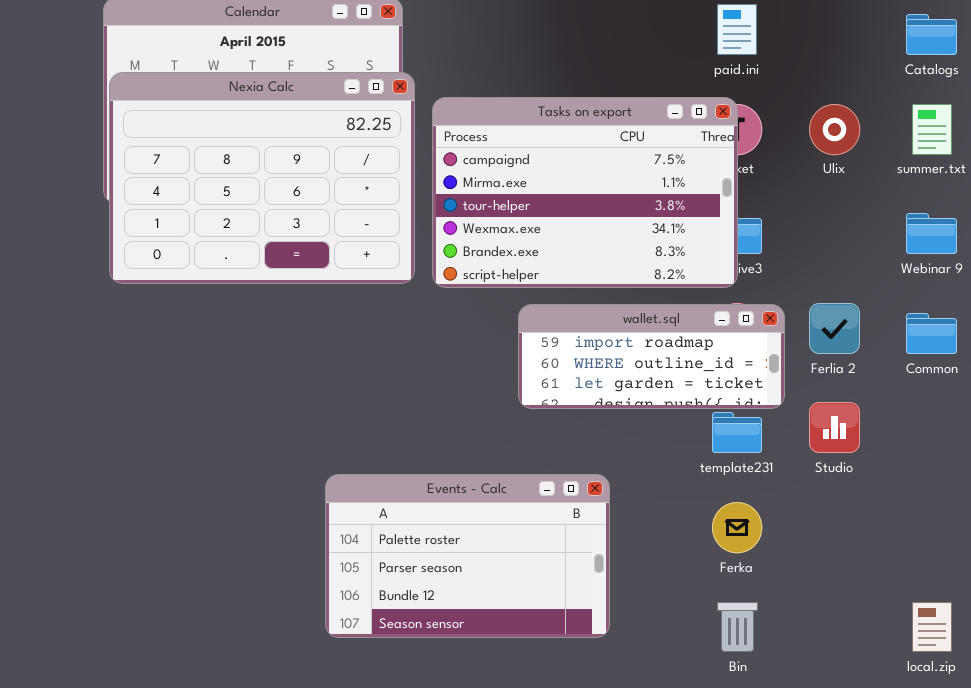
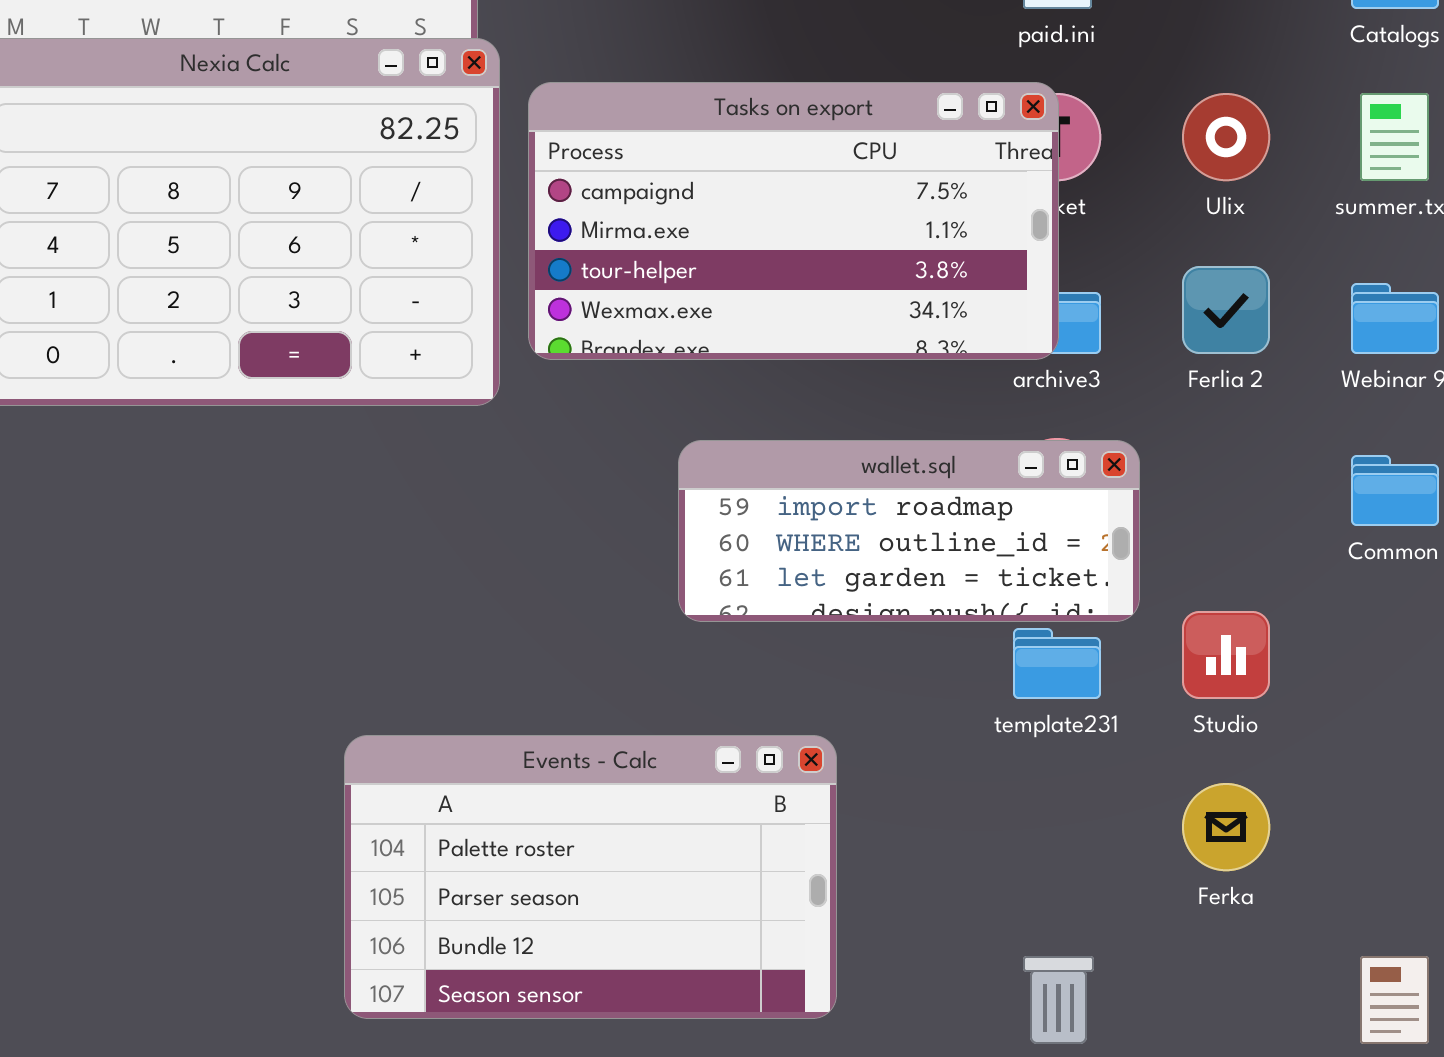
Tasks on export: [432,97,738,288] -> [528,82,1059,360], resized
Ferlia 2: [809,303,860,354] -> [1182,266,1270,354], moved
Ferka: [712,502,762,553] -> [1182,783,1270,871], moved

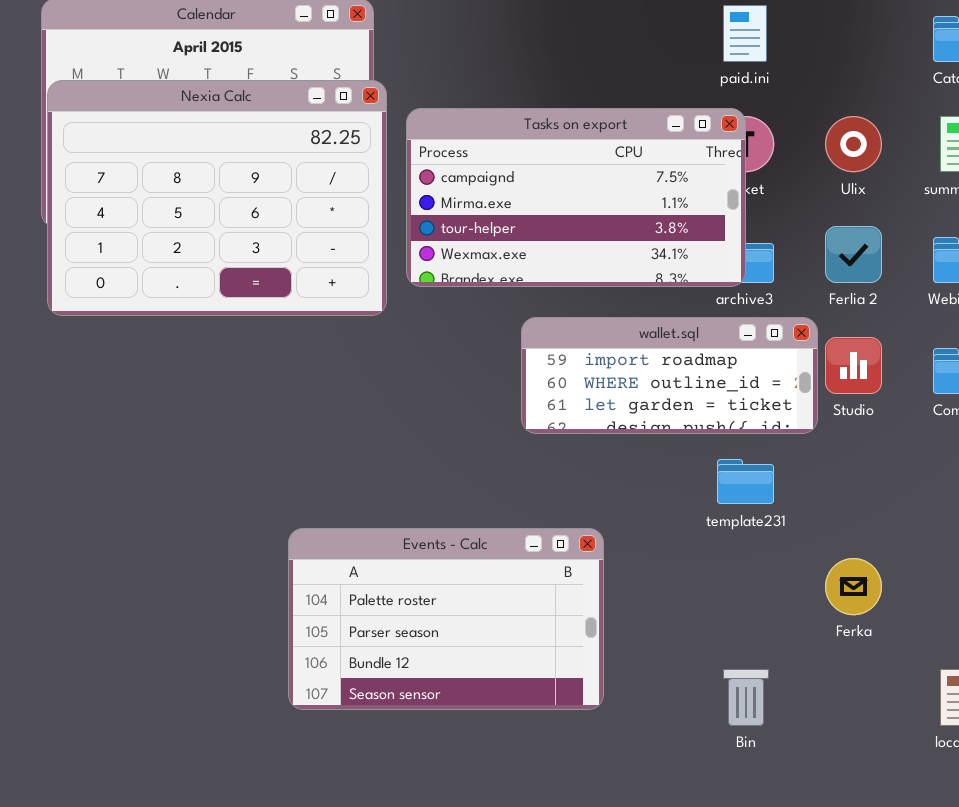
wallet.sql: [678,440,1140,622] -> [521,317,818,434], moved
Studio: [1182,611,1270,699] -> [825,337,882,394], moved

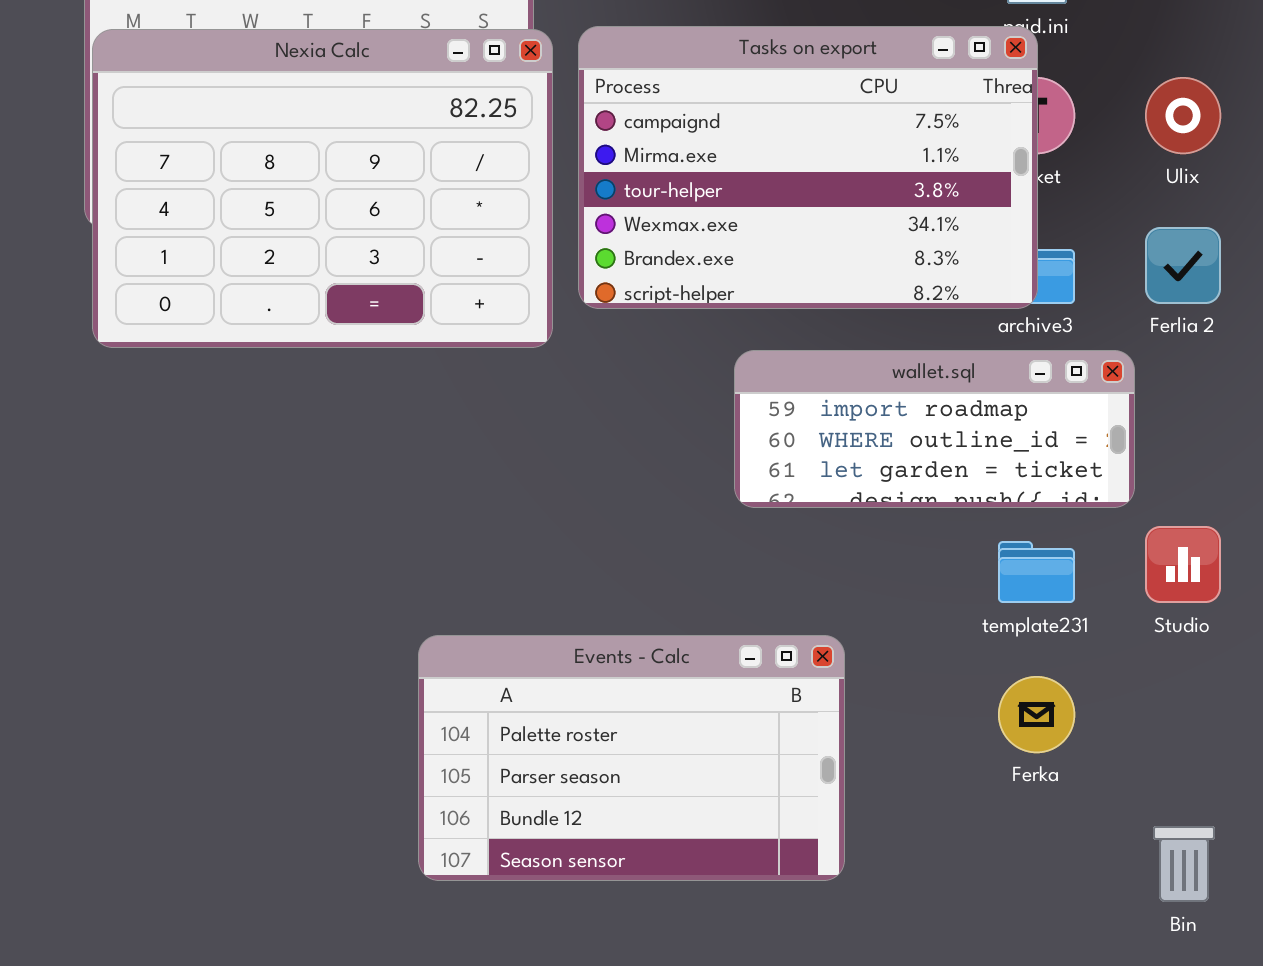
Tasks on export: [406,108,746,287] -> [578,26,1038,309], resized
Studio: [825,337,882,394] -> [1145,526,1221,603], moved
Ferka: [825,558,882,615] -> [998,676,1075,753], moved
Bin: [723,669,769,726] -> [1153,826,1215,902], moved

